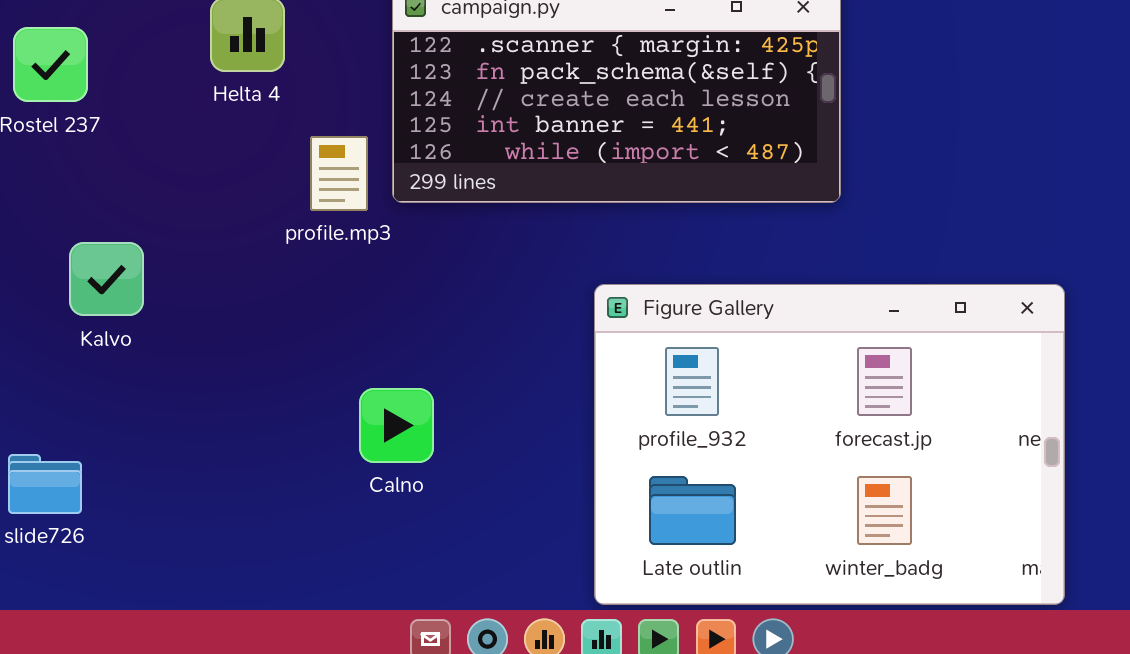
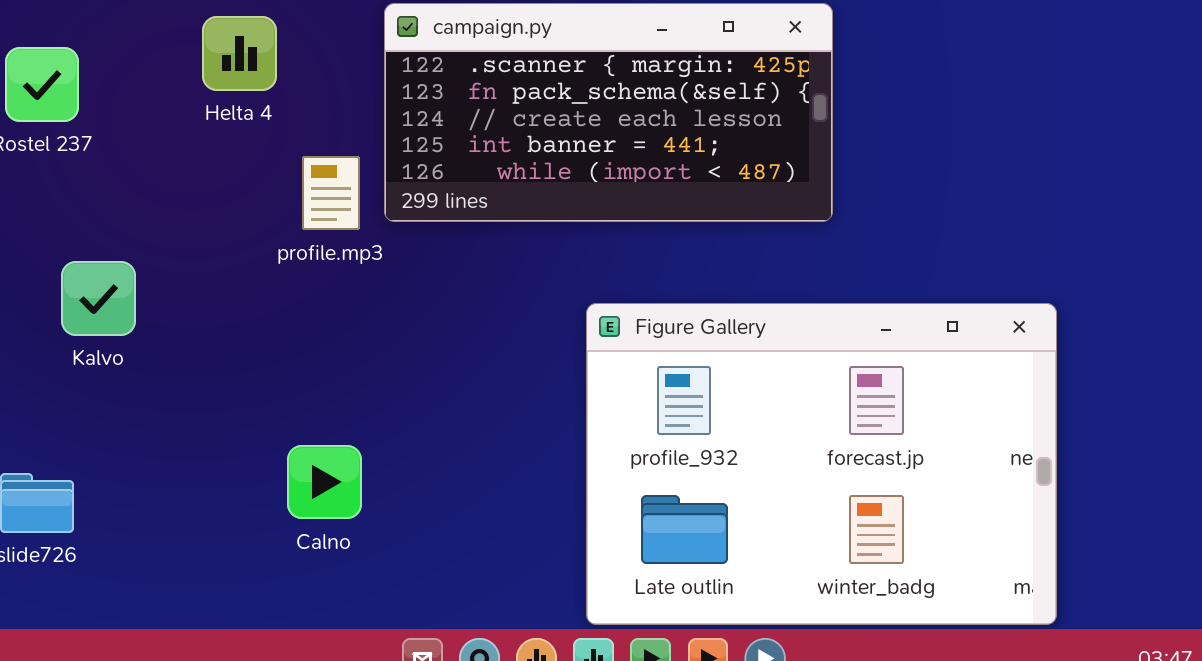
Calno: [359,388,434,463] -> [287,445,362,519], moved

